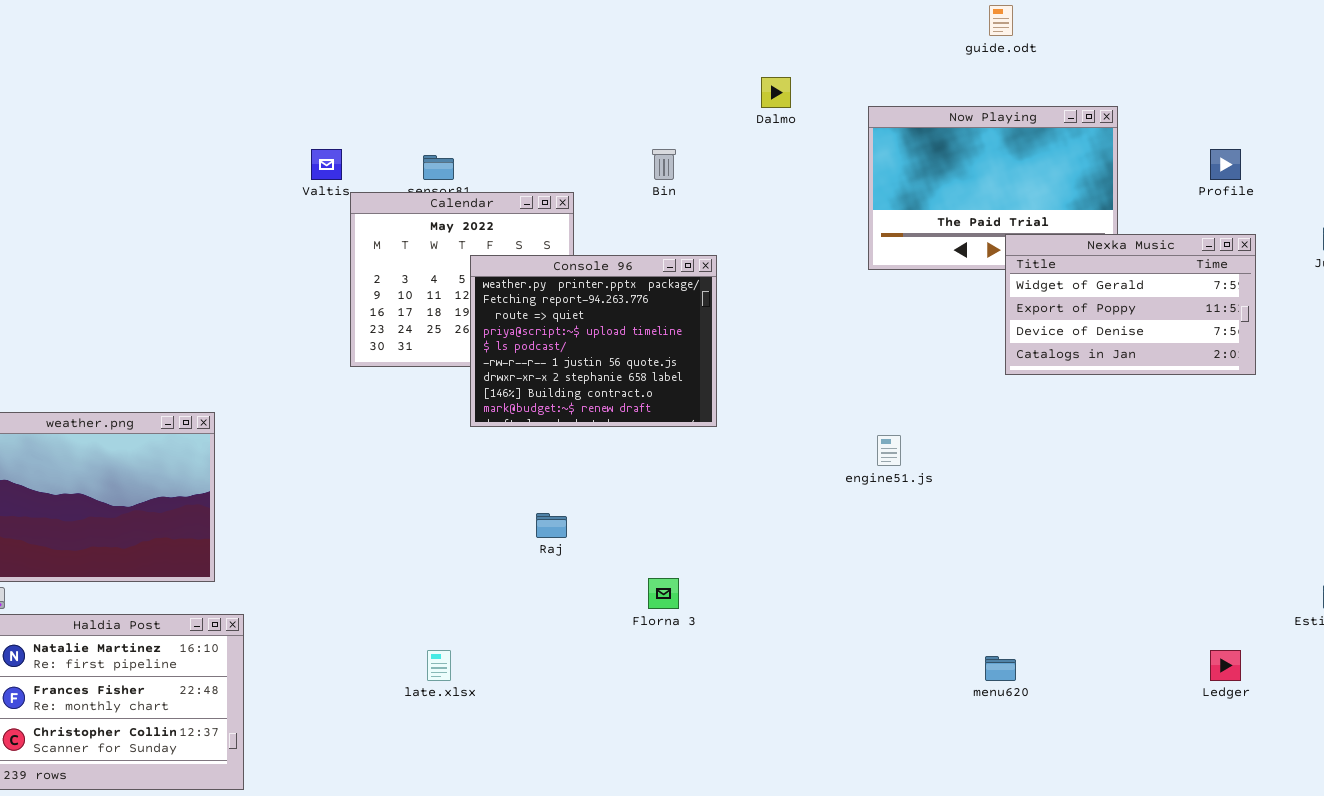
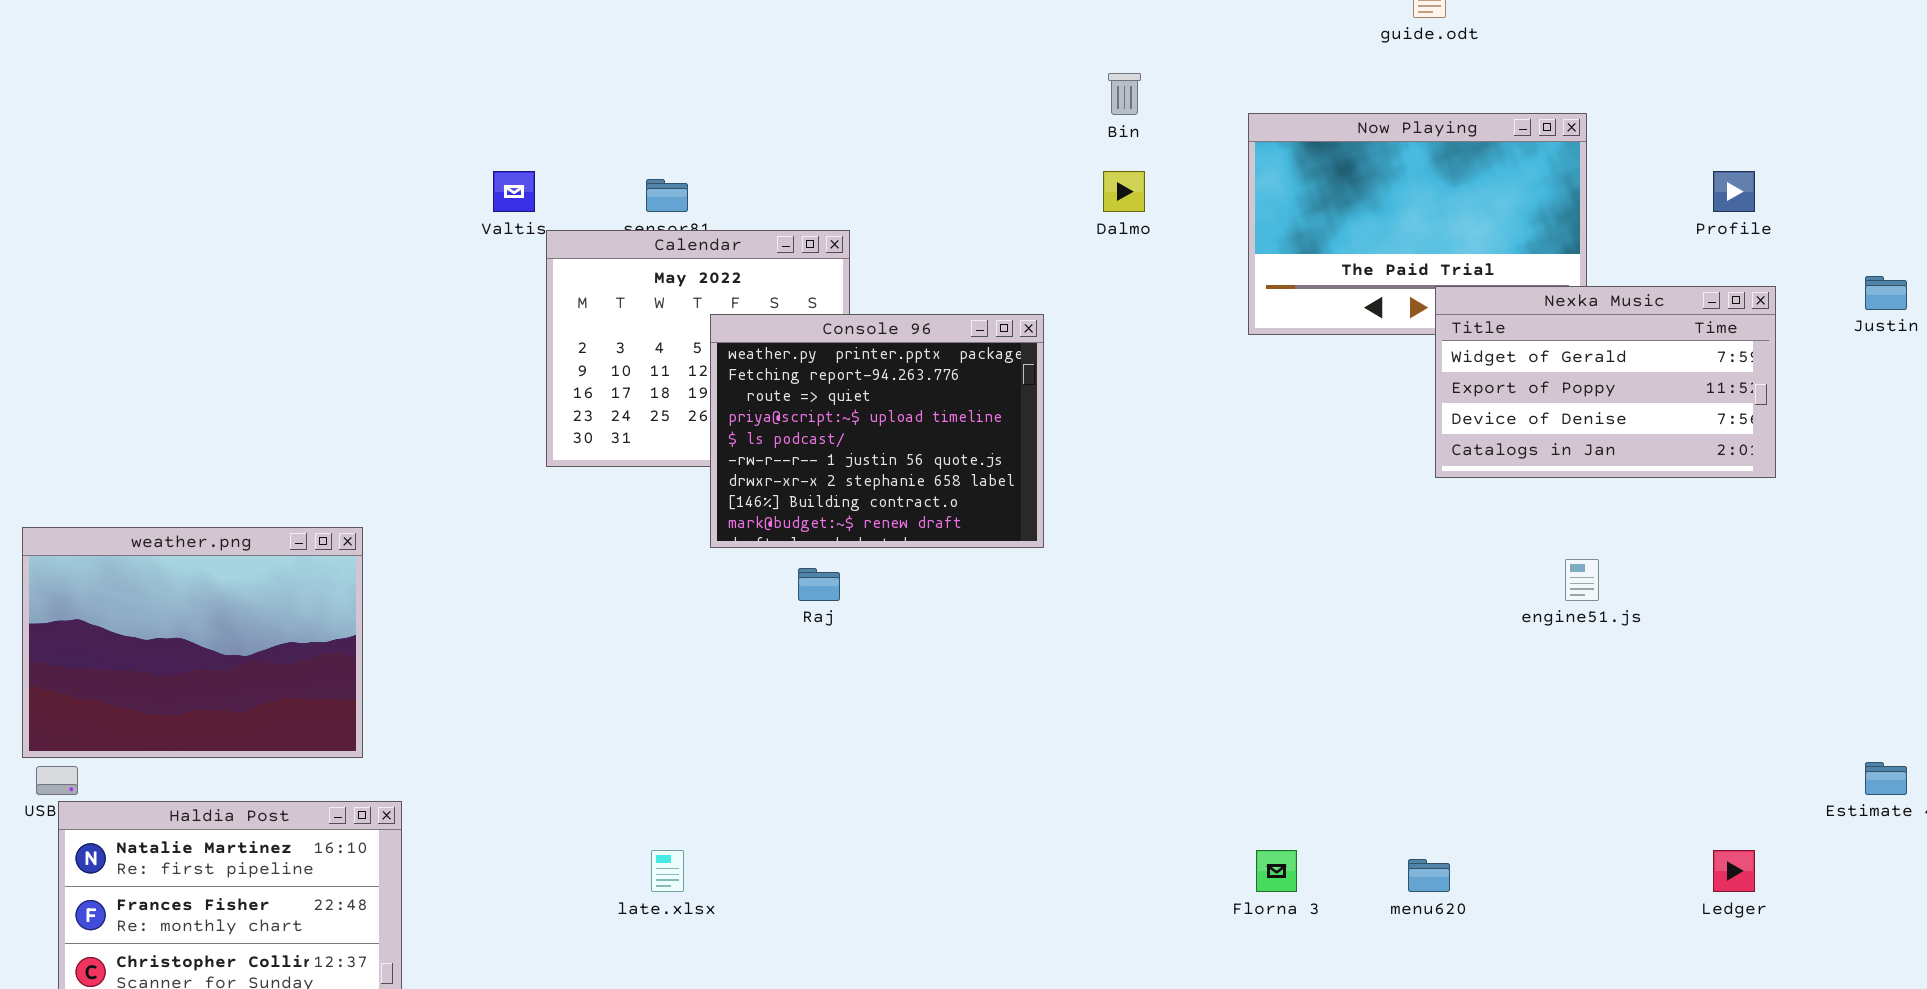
Dalmo: [761,77,791,108] -> [1103,171,1145,212], moved
Bin: [652,149,676,180] -> [1108,73,1141,115], moved
engine51.js: [877,435,901,466] -> [1565,559,1599,601], moved
Raj: [536,513,567,538] -> [798,568,840,601], moved
Florna 3: [648,578,679,609] -> [1256,850,1297,892], moved

